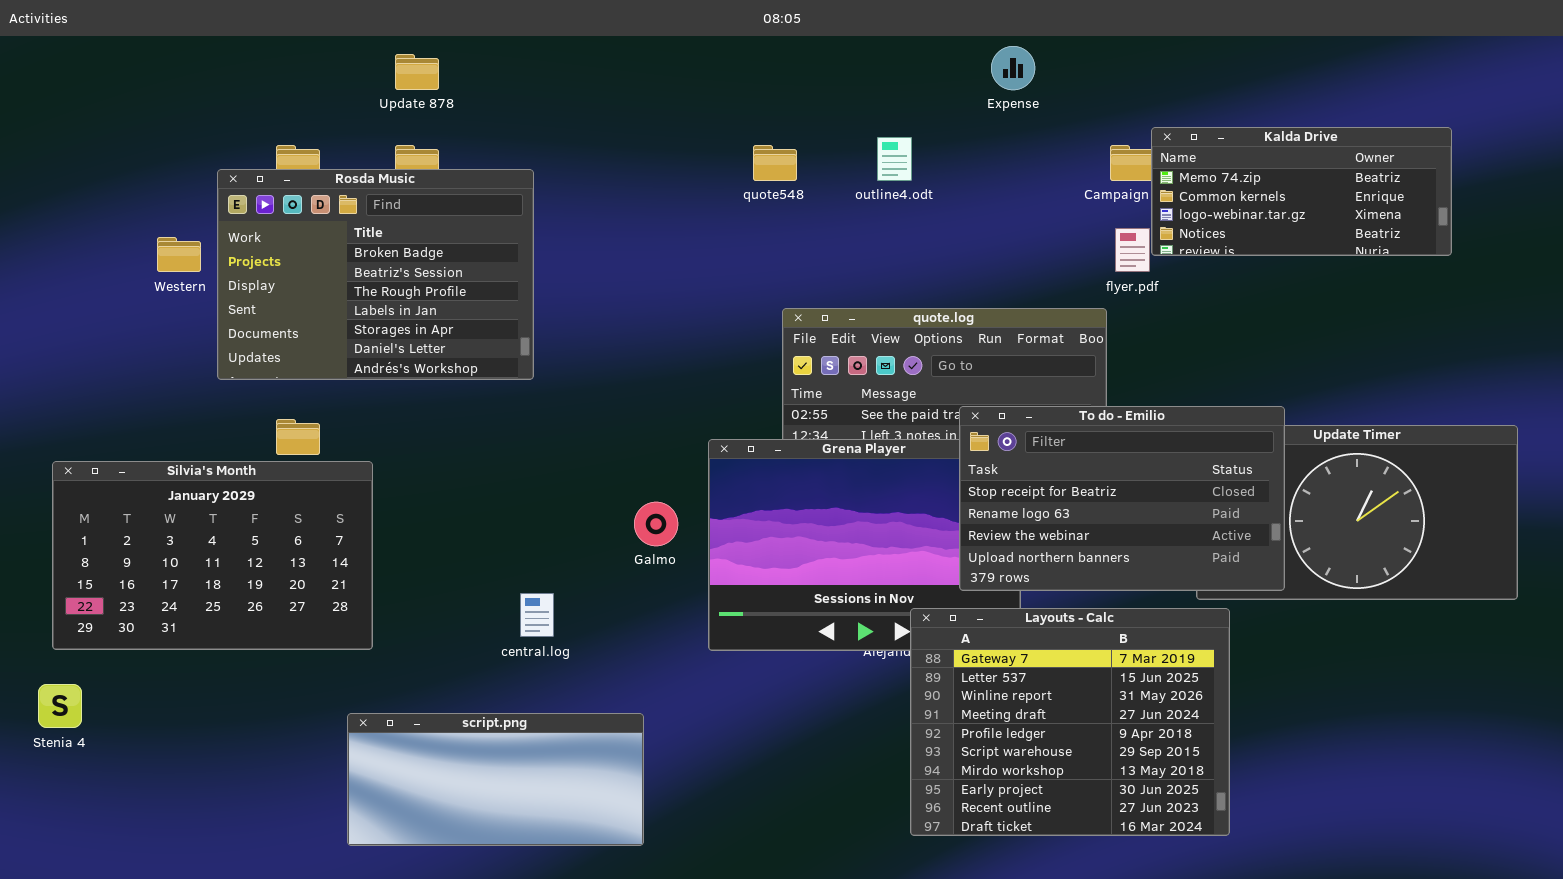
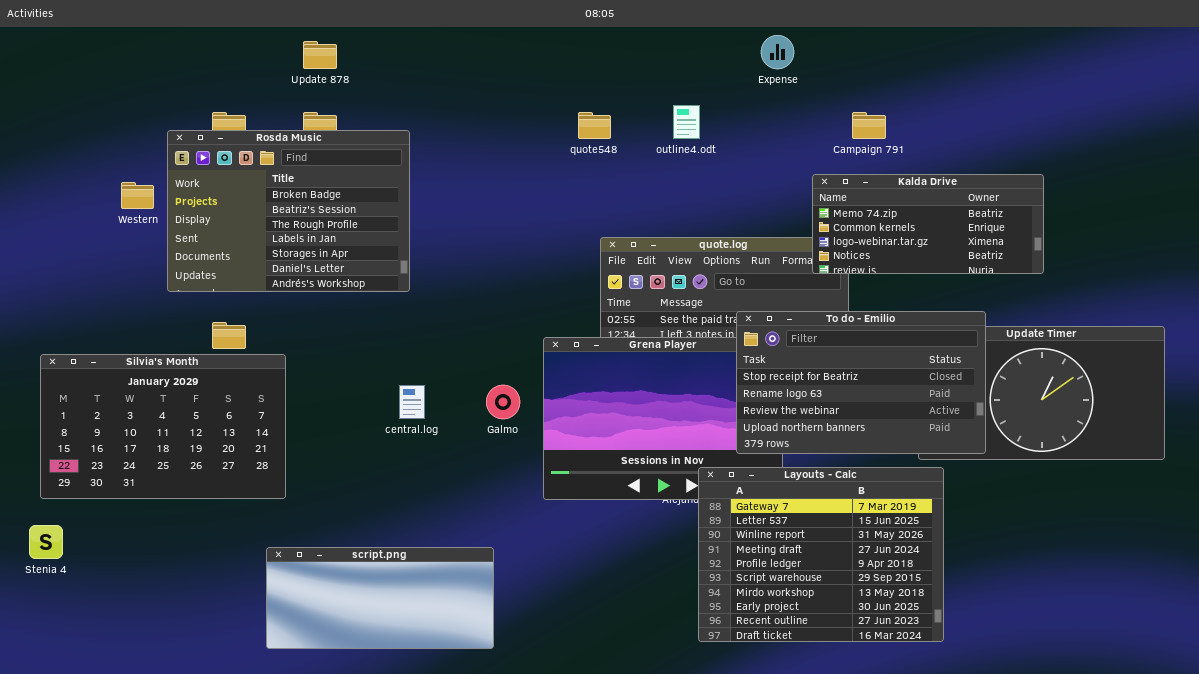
Kalda Drive: [1151,127,1452,256] -> [812,174,1044,274], moved
central.log: [520,593,554,637] -> [399,385,425,419], moved

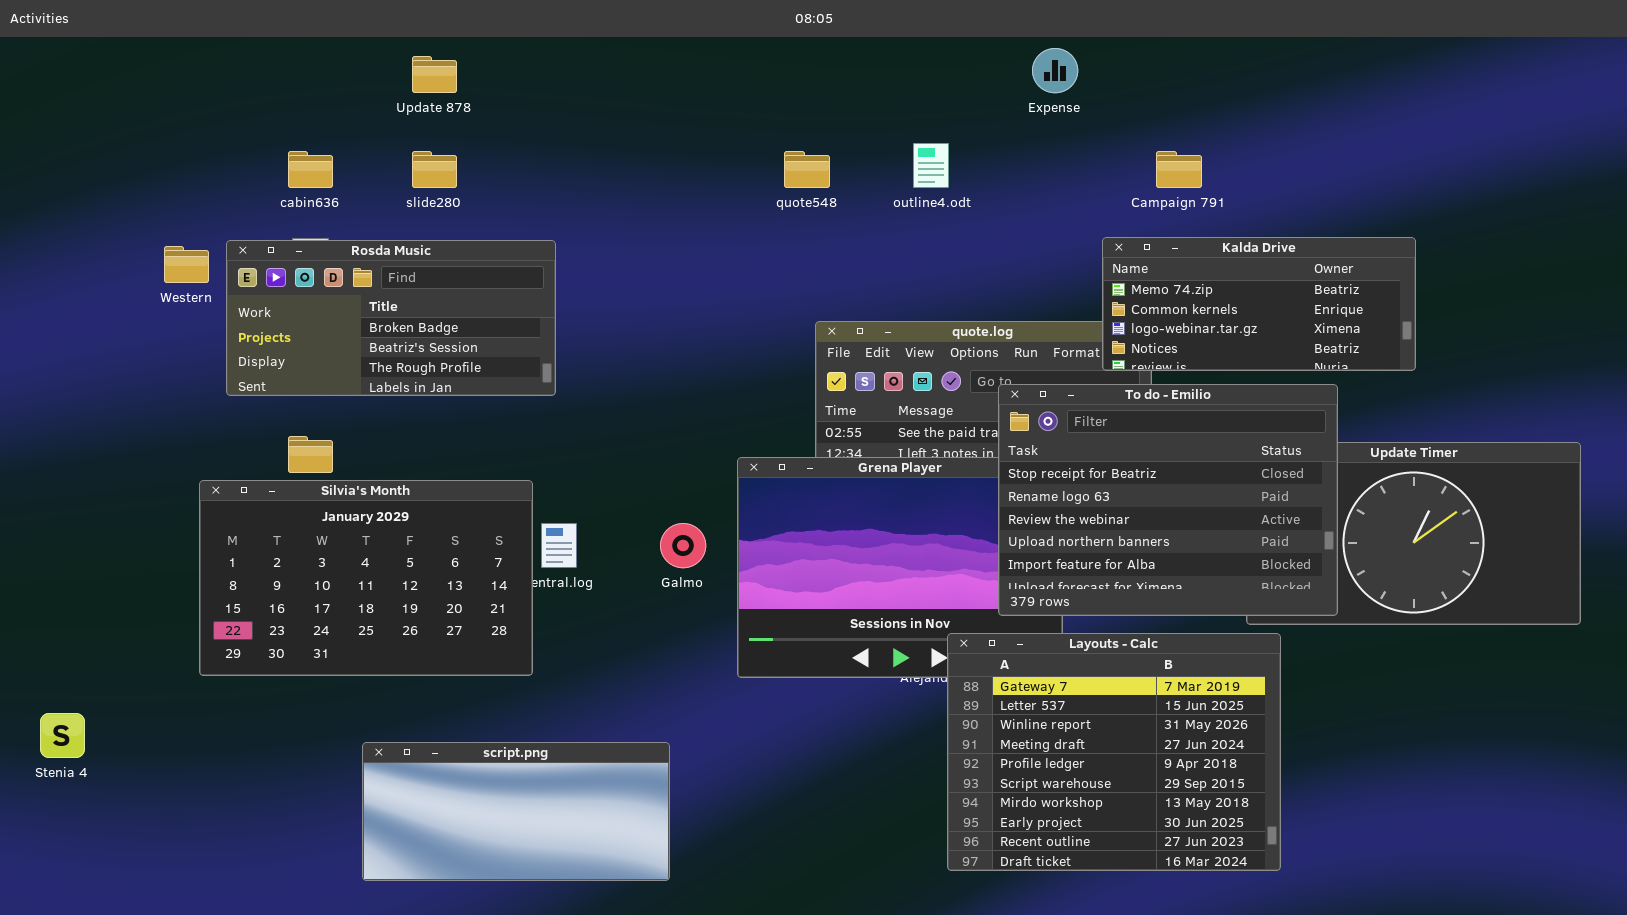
Rosda Music: [167,130,410,292] -> [226,240,556,396], resized
To do - Emilio: [736,311,986,454] -> [998,384,1338,616], resized
Silvia's Month: [40,354,286,499] -> [199,480,533,676], moved

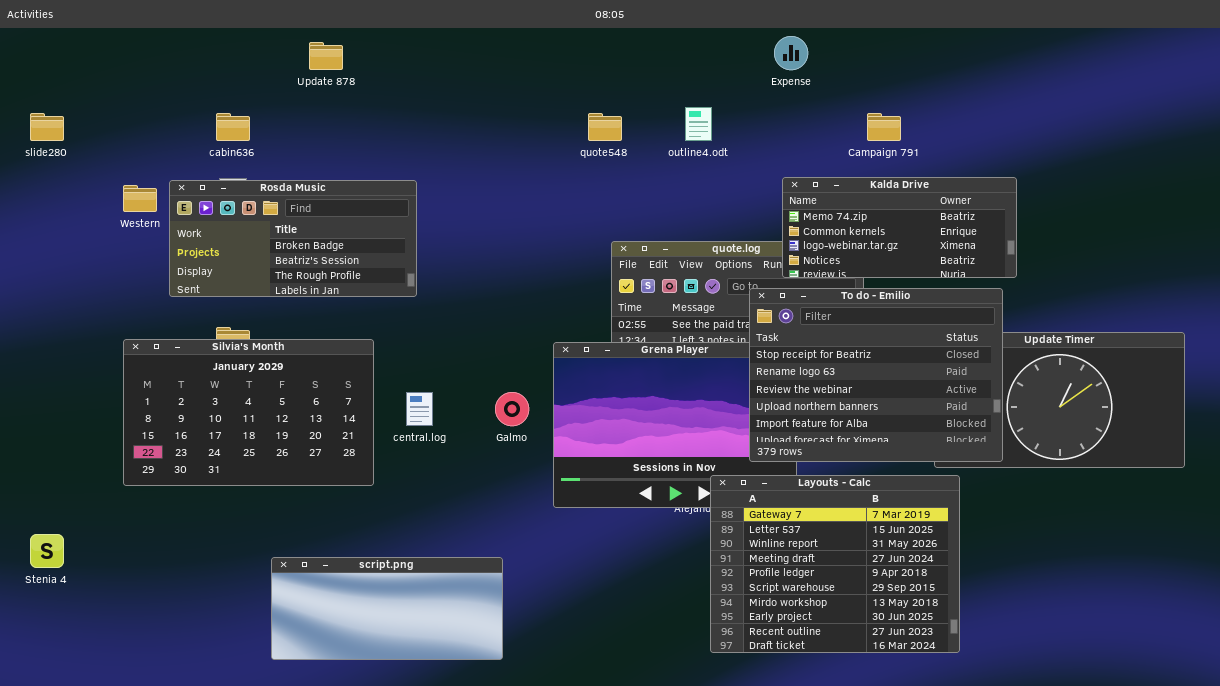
slide280: [412,151,457,188] -> [30,113,64,141], moved
Kalda Drive: [1102,237,1416,371] -> [782,177,1017,278], moved
Silvia's Month: [199,480,533,676] -> [123,339,374,486], moved

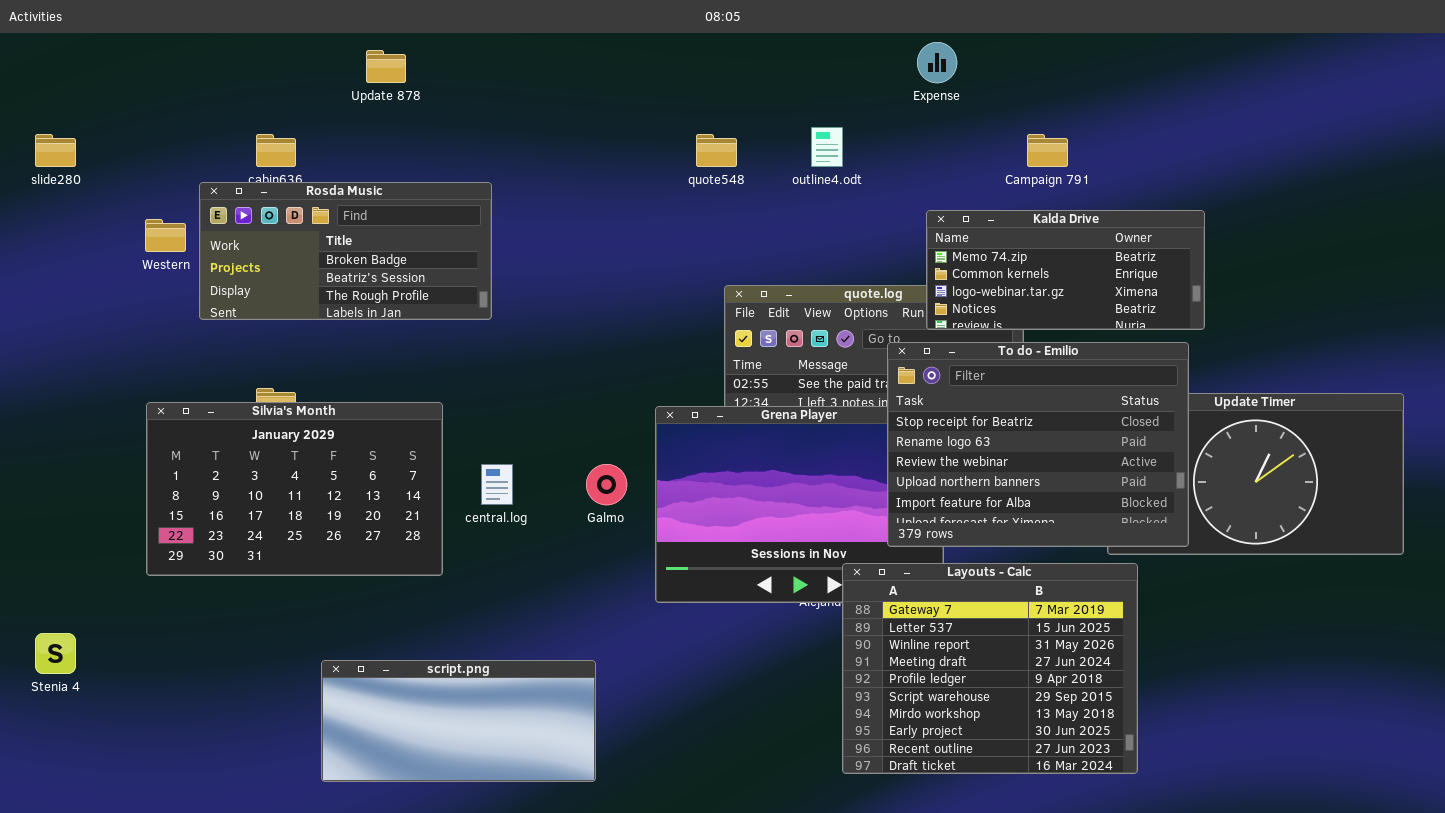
Rosda Music: [169,180,417,297] -> [199,182,492,320], moved

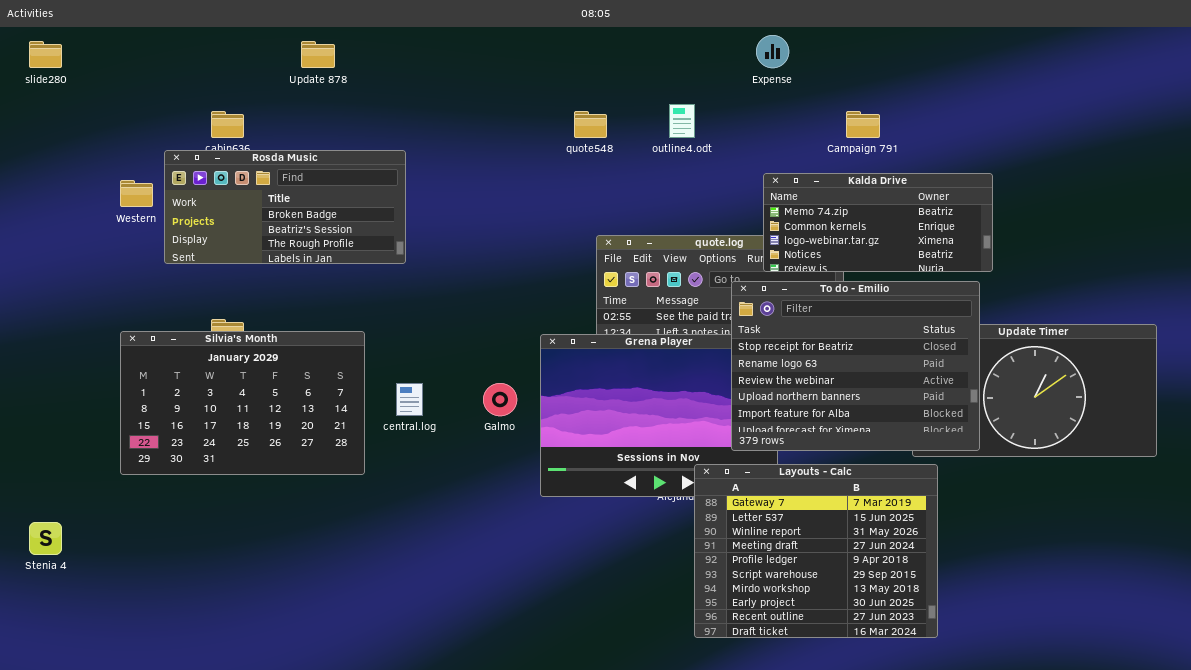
slide280: [35,134,76,167] -> [29,41,62,68], moved
script.png: [321,660,596,782] -> none, closed

